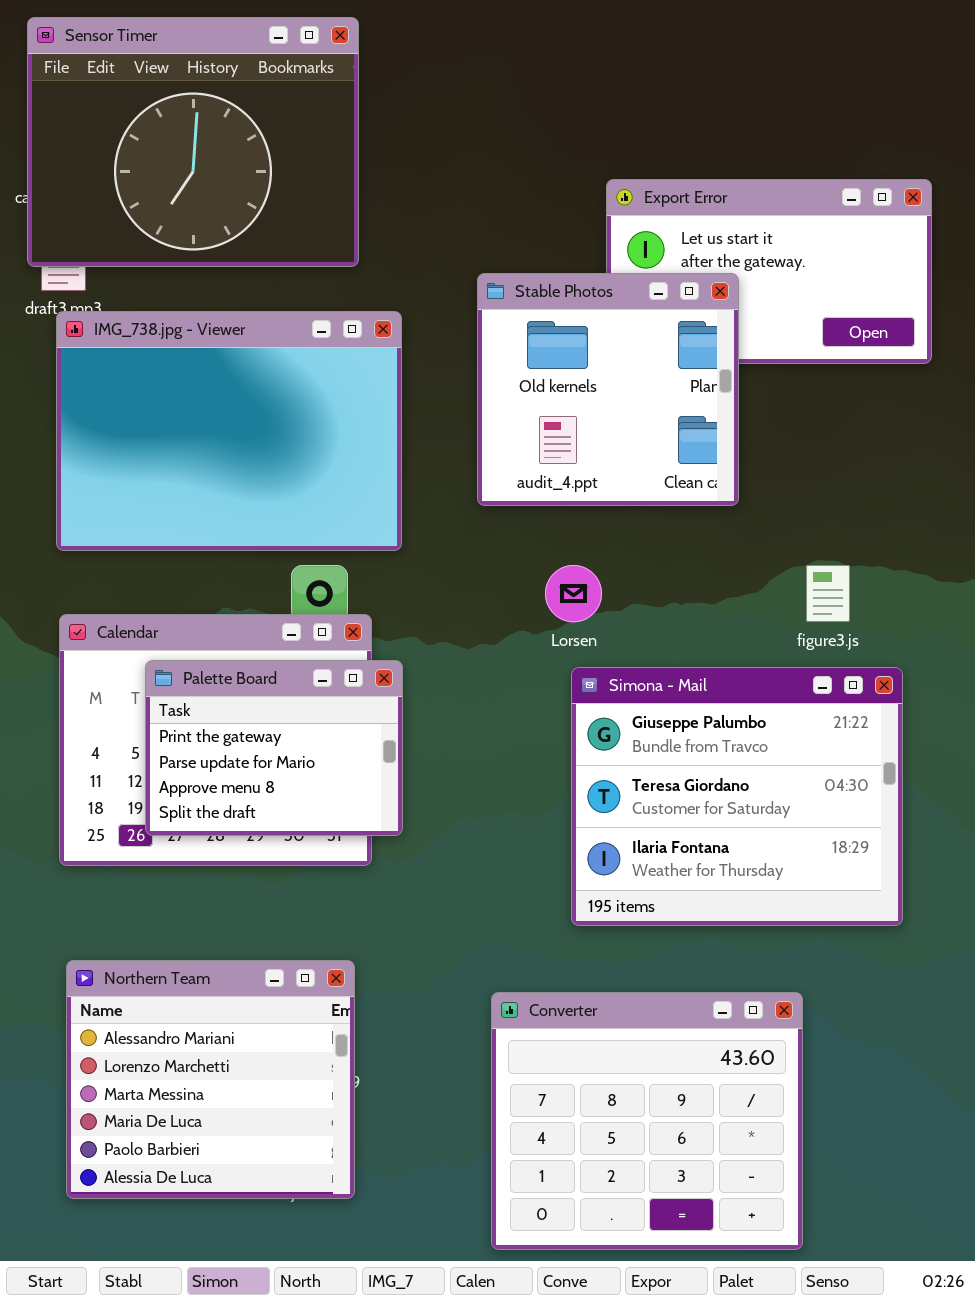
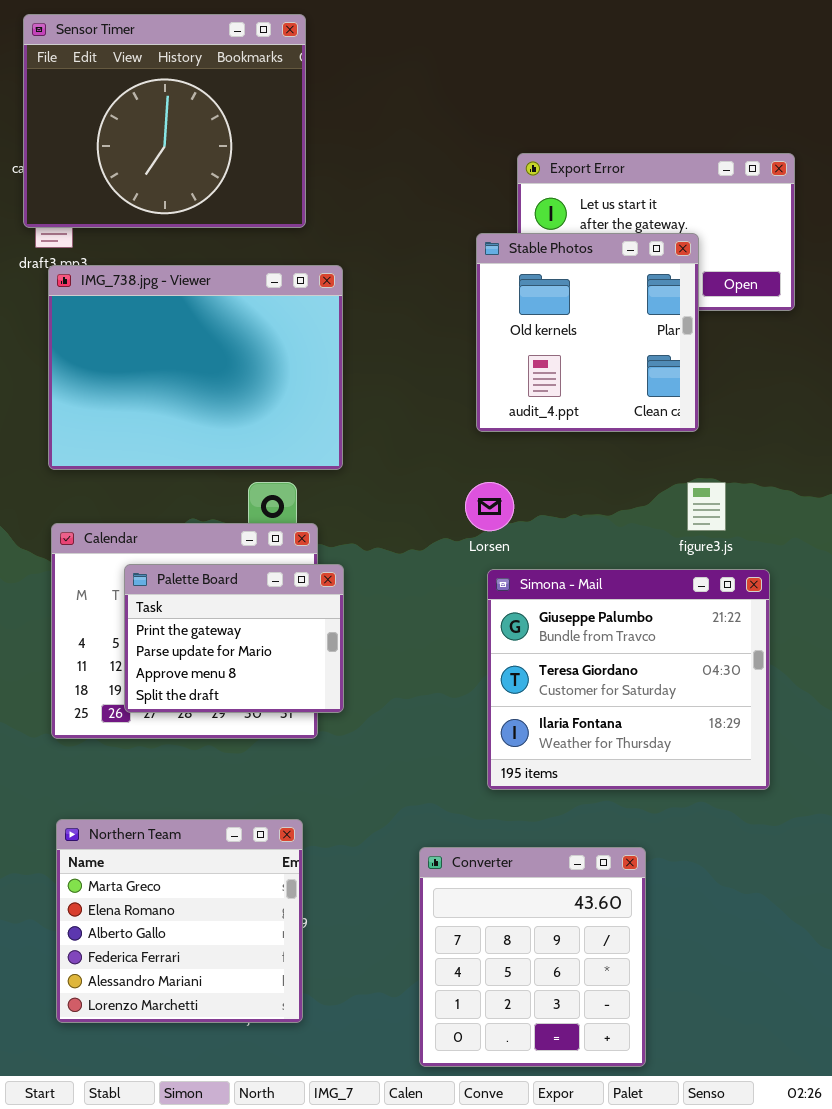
Stable Photos: [477,273,739,506] -> [476,233,699,432], moved
Northern Team: [66,960,355,1199] -> [56,819,303,1023], scrolled up 4 rows
Converter: [491,992,803,1250] -> [419,847,646,1067], resized

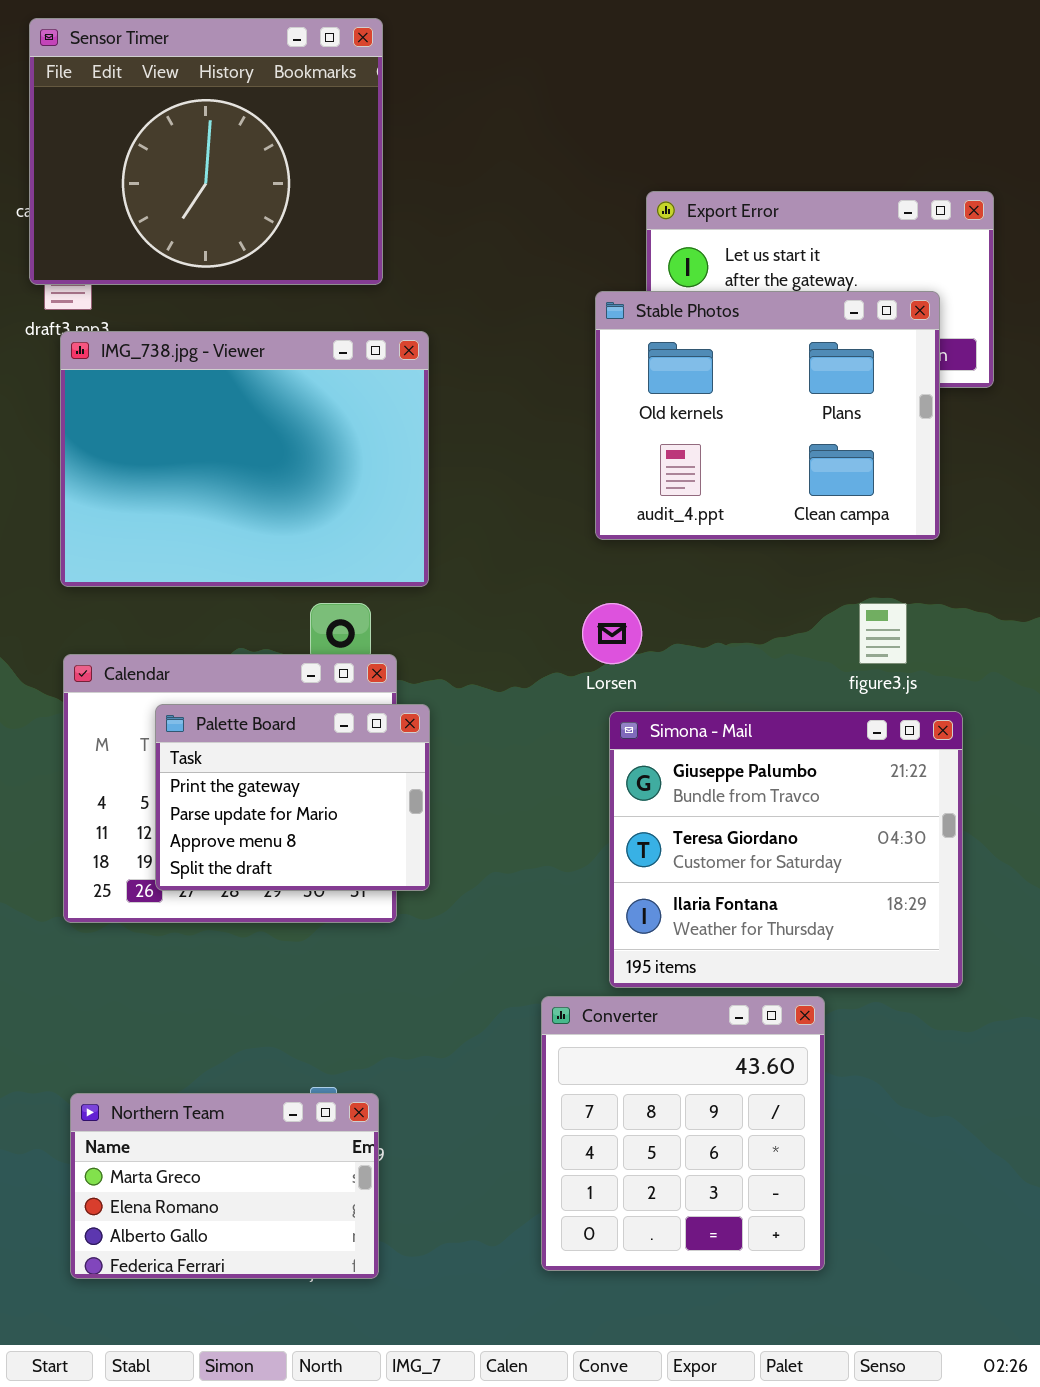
Stable Photos: [476,233,699,432] -> [595,291,940,540], resized
Northern Team: [56,819,303,1023] -> [70,1093,379,1279], resized
Converter: [419,847,646,1067] -> [541,996,825,1271], moved

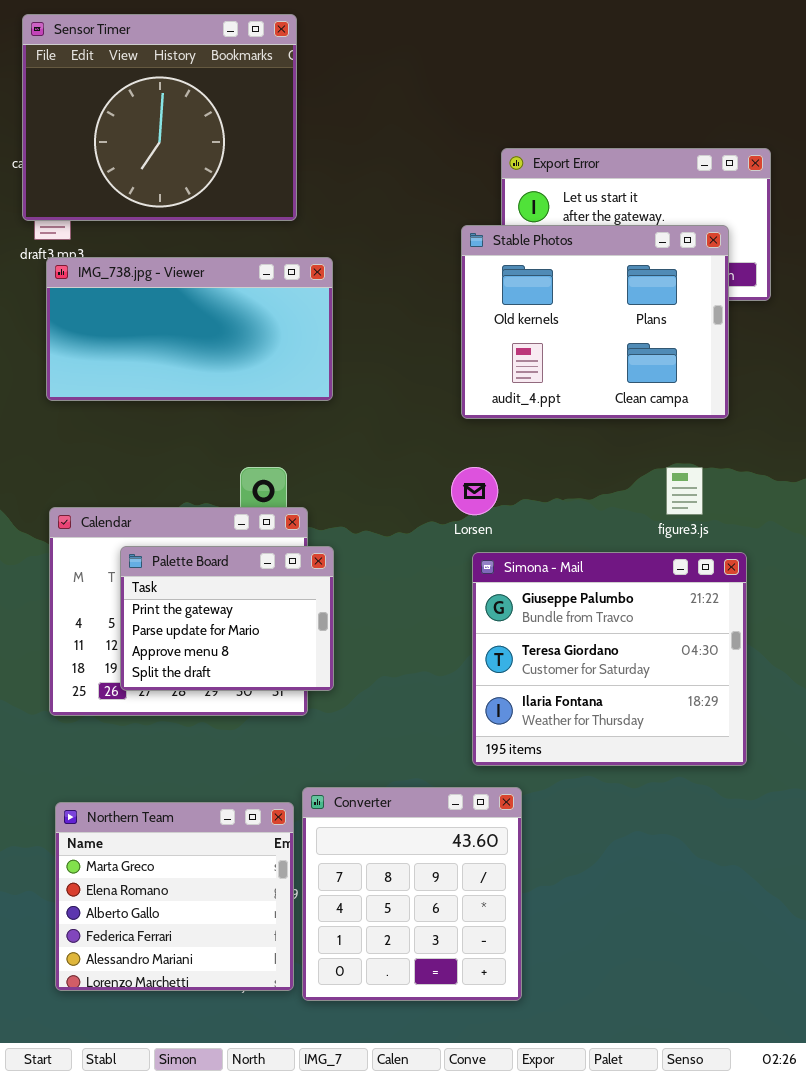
IMG_738.jpg - Viewer: [60,331,429,587] -> [46,257,333,401], resized
Converter: [541,996,825,1271] -> [302,787,522,1001], moved
Northern Team: [70,1093,379,1279] -> [55,802,294,991], resized

